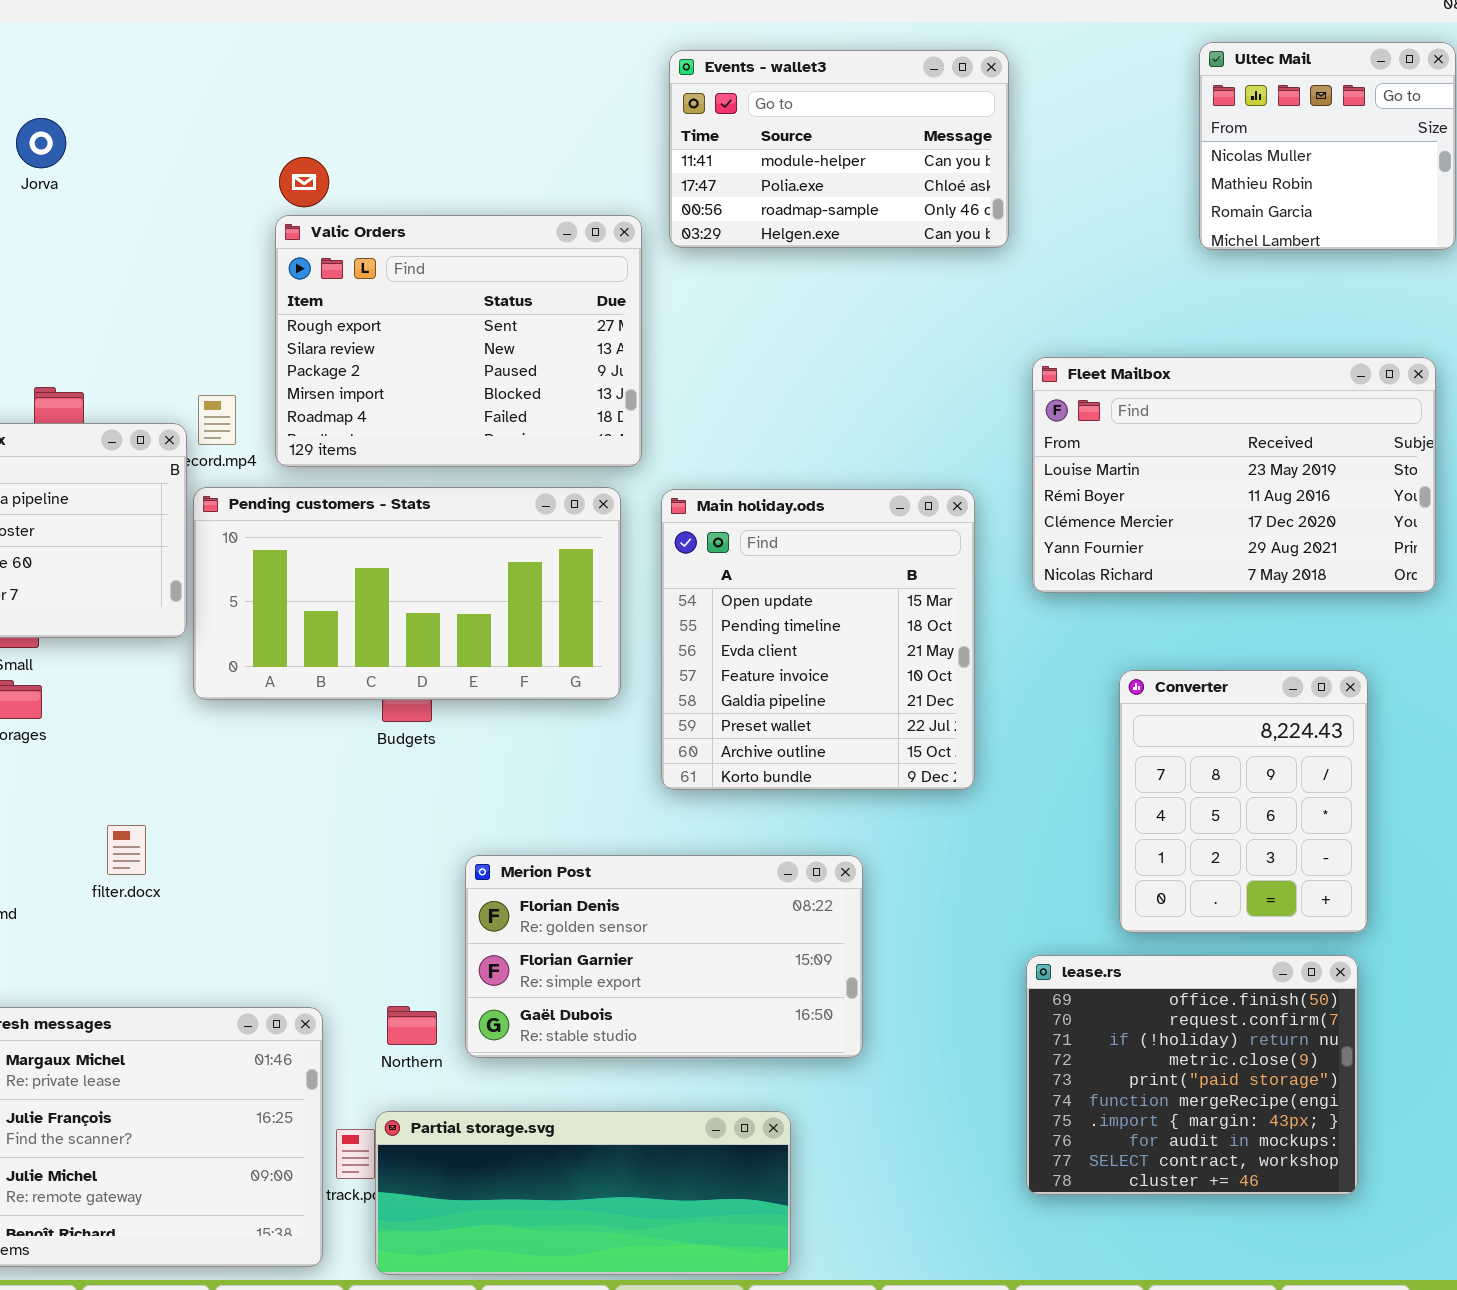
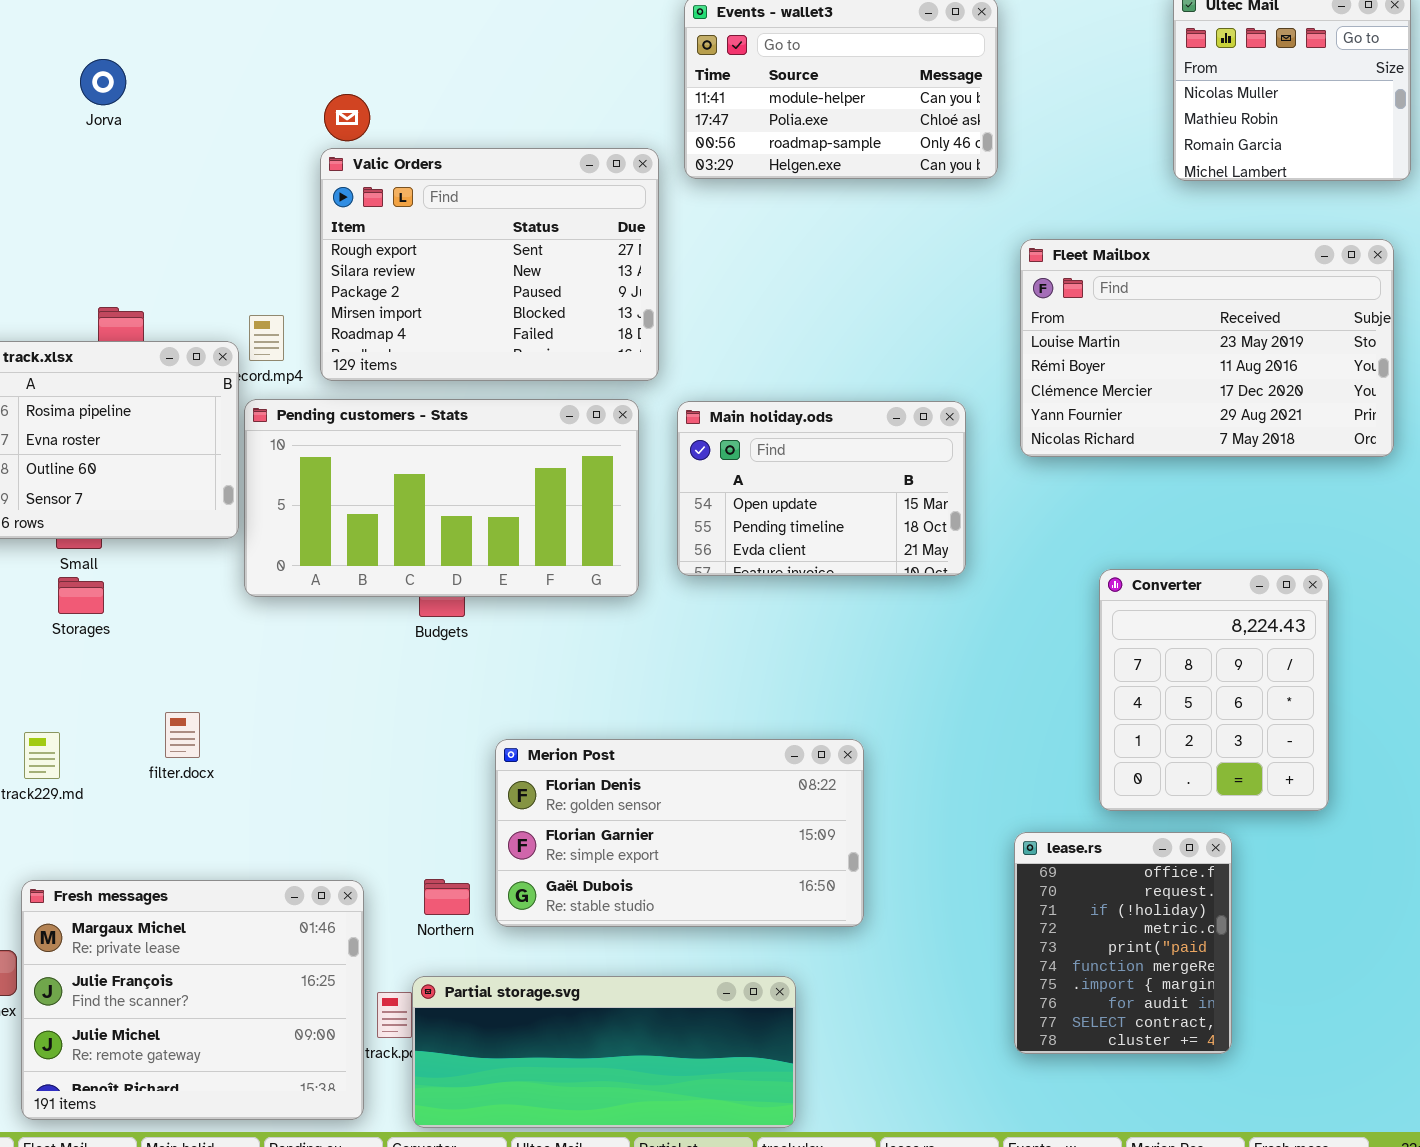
Fleet Mailbox: [1032,357,1436,593] -> [1020,239,1394,457], moved
Main holiday.ods: [661,489,975,790] -> [677,401,966,576], resized
lease.rs: [1026,955,1358,1195] -> [1014,832,1232,1054], resized

